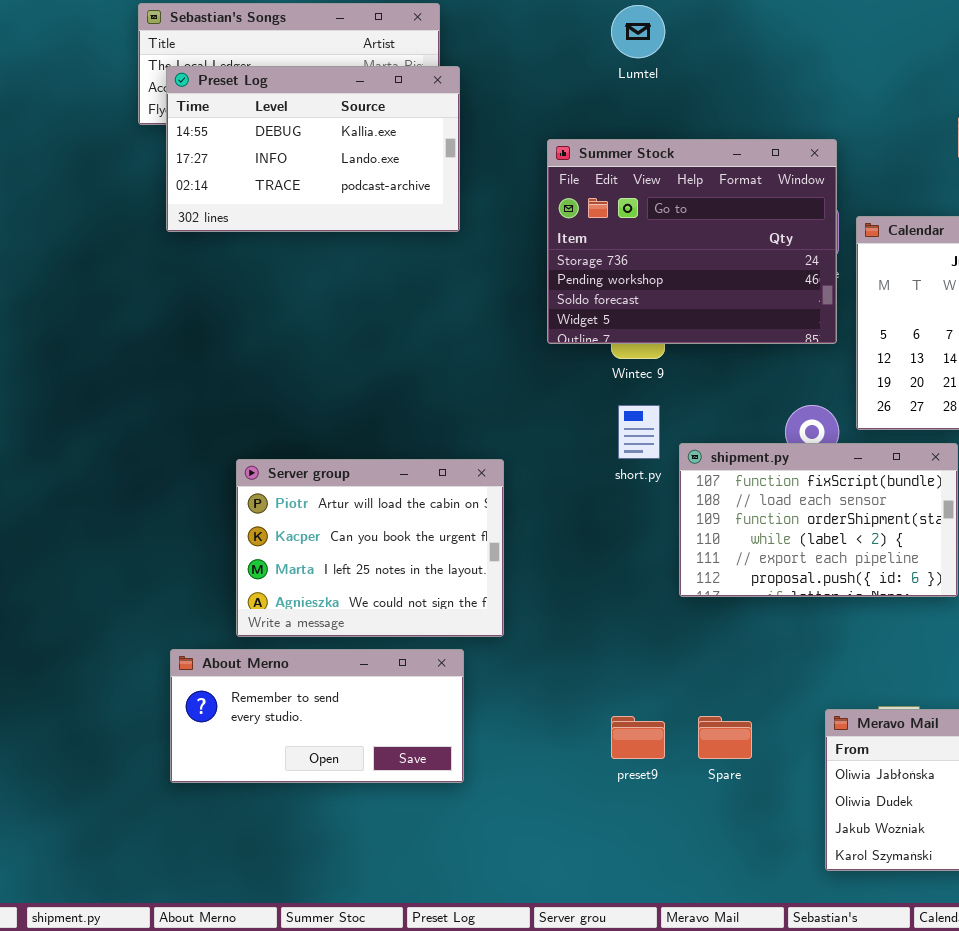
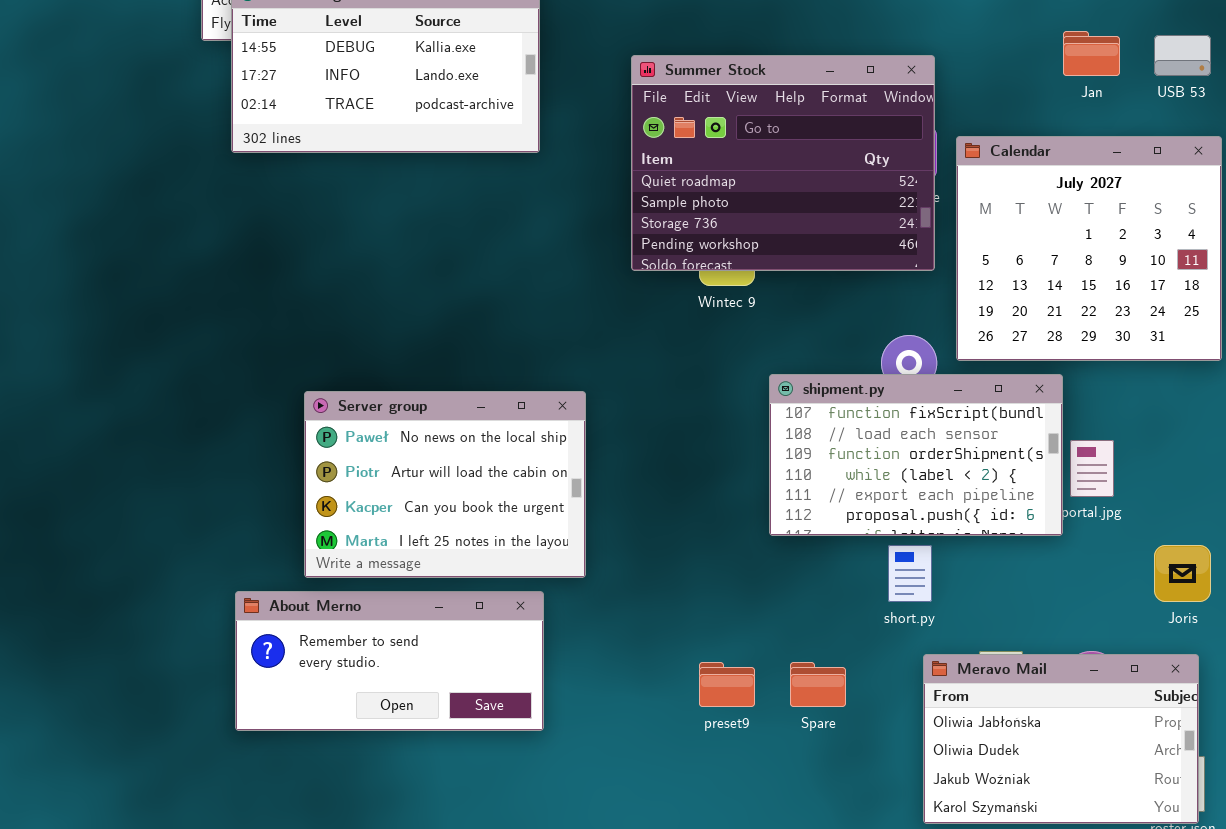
Summer Stock: [547,139,837,344] -> [631,55,935,271], scrolled up 2 rows
short.py: [618,405,660,459] -> [888,545,932,602], moved
Server group: [236,459,504,637] -> [304,391,586,578], scrolled up 1 row

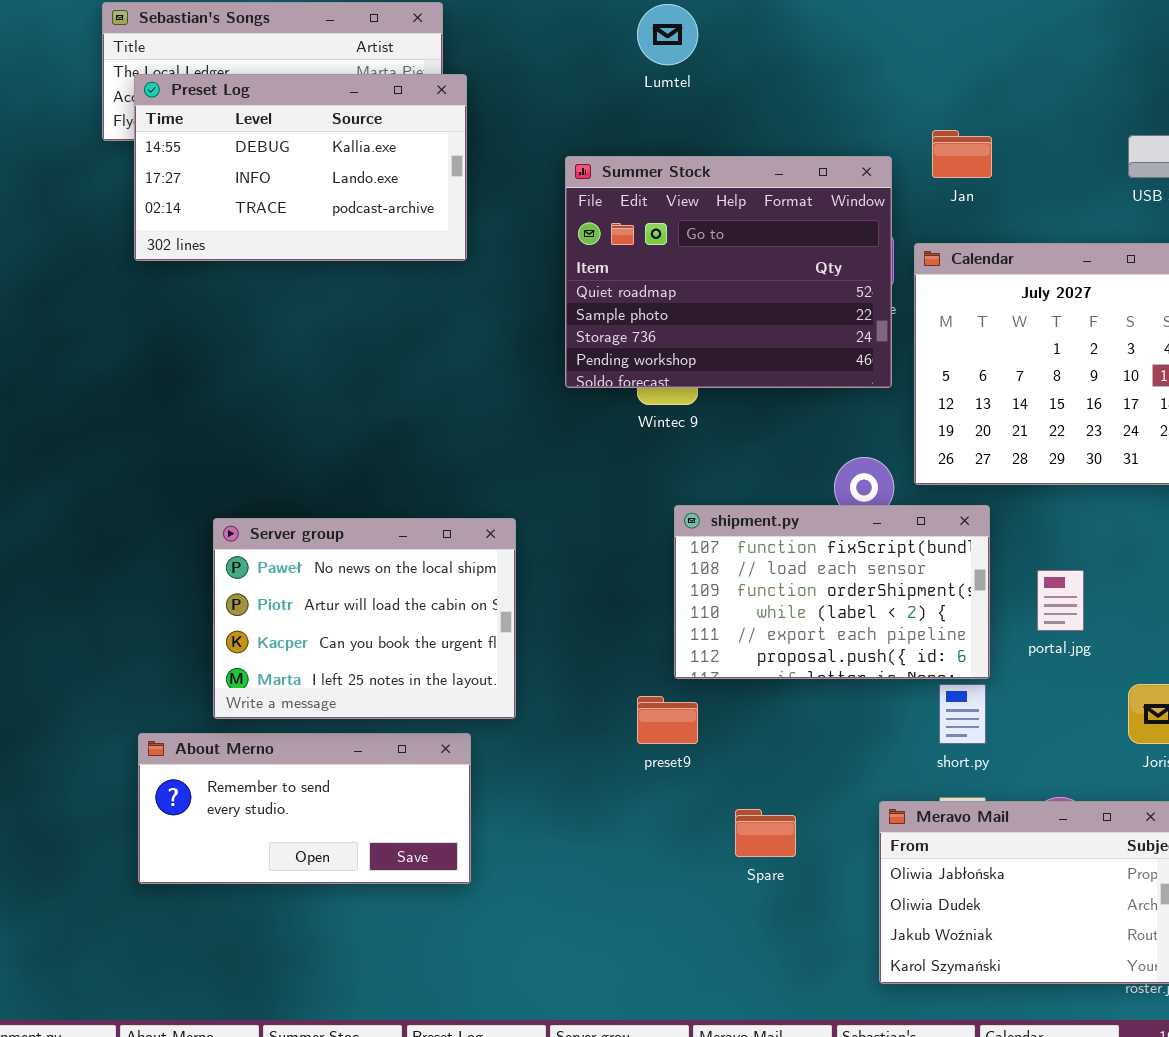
Jan: [1063,31,1120,76] -> [932,130,992,178], moved
shipment.py: [769,374,1063,536] -> [674,505,990,679], moved
short.py: [888,545,932,602] -> [939,684,986,744], moved
preset9: [699,662,755,707] -> [637,696,698,744], moved

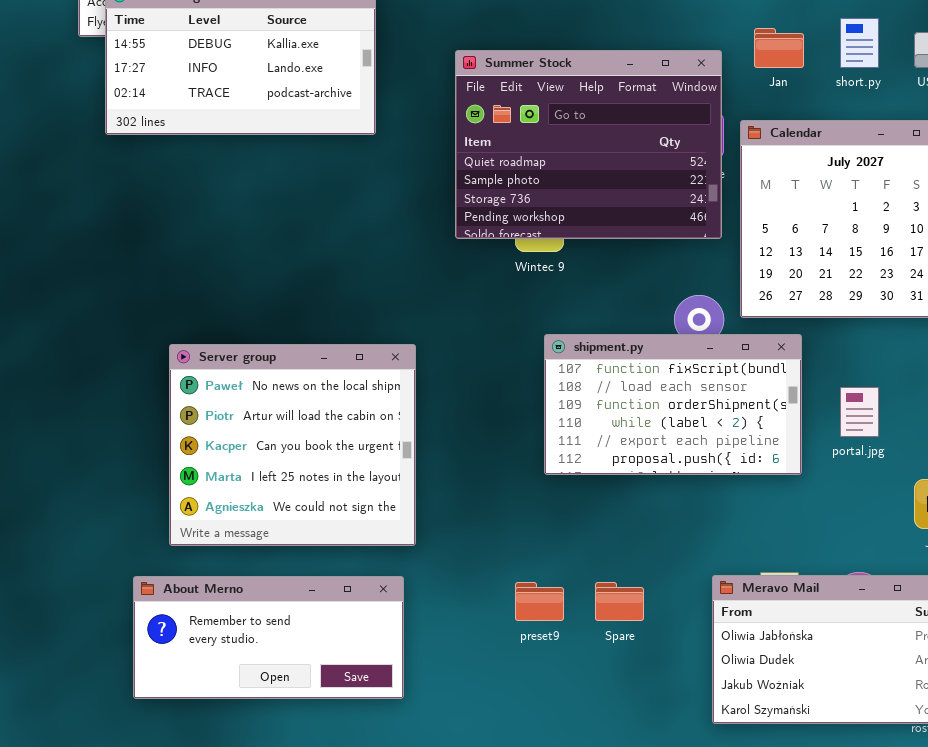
Server group: [213,518,516,719] -> [169,344,416,546], resized
short.py: [939,684,986,744] -> [840,18,879,68], moved
preset9: [637,696,698,744] -> [515,582,564,621], moved
About Merno: [138,733,471,884] -> [133,576,404,699], moved

